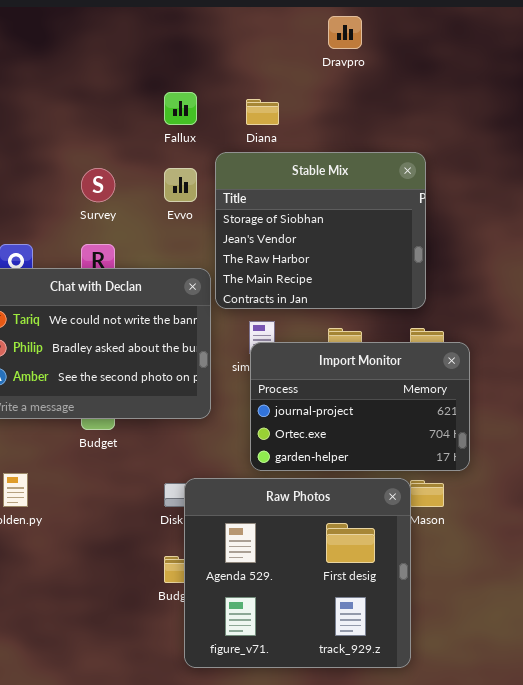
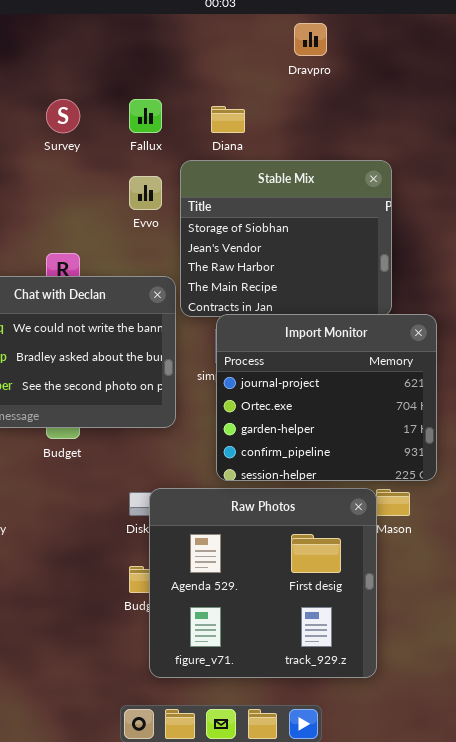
Survey: [81,168,115,202] -> [46,99,80,133], moved
Import Monitor: [250,342,470,471] -> [216,314,437,481], resized

